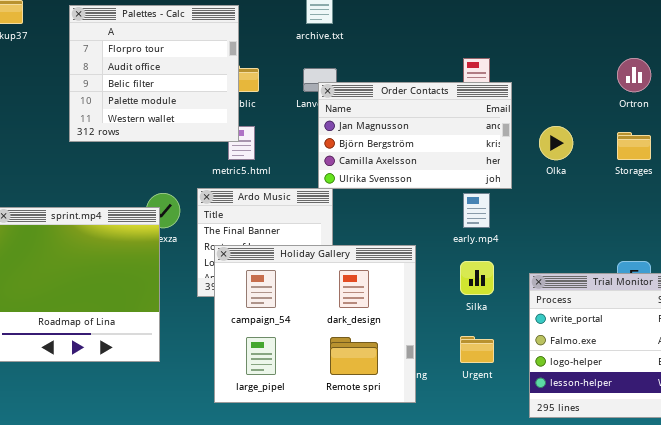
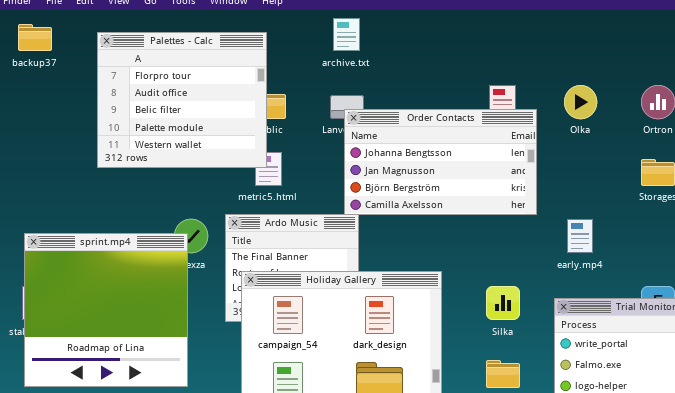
Order Contacts: [318,82,512,189] -> [344,109,537,215], scrolled up 1 row
Olka: [539,126,573,160] -> [564,85,597,119], moved
early.mp4: [463,193,490,228] -> [567,219,593,253], moved

